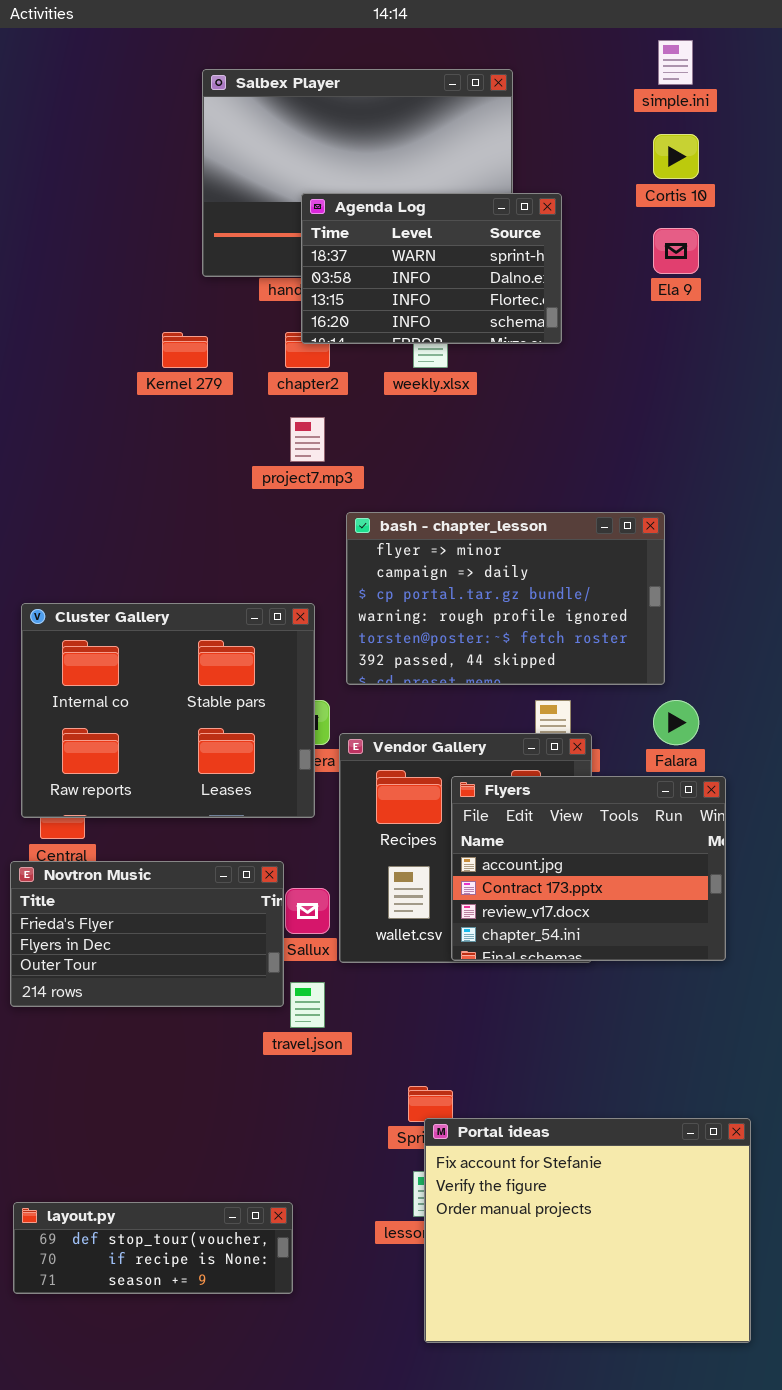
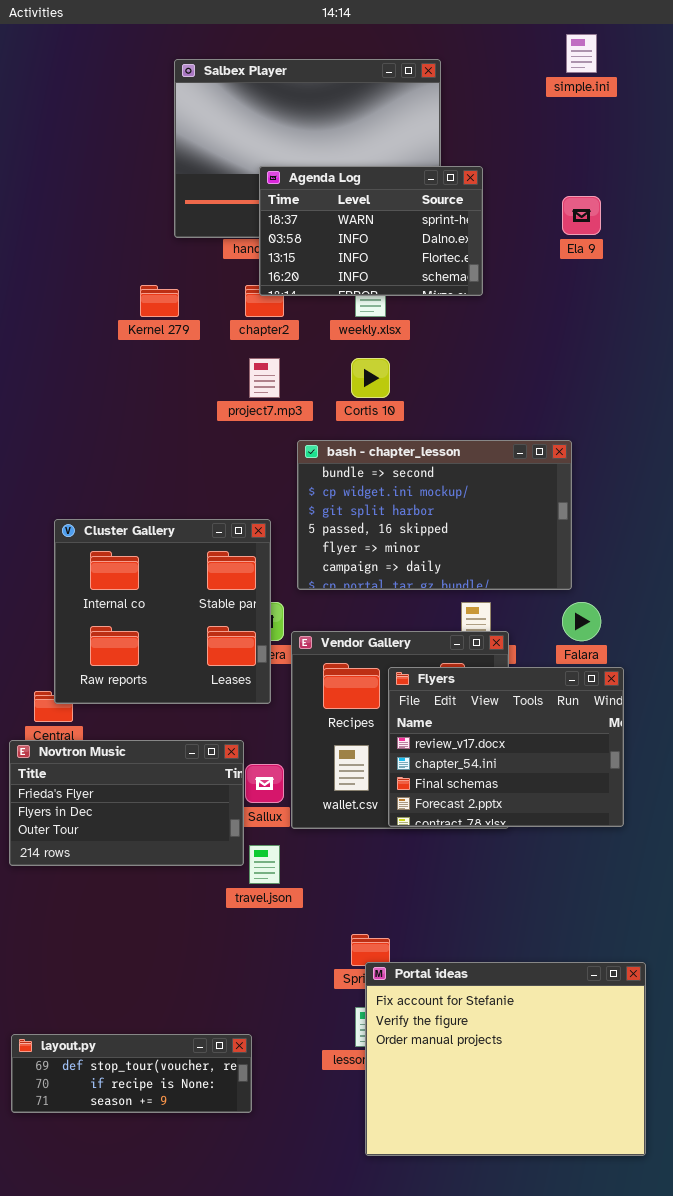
Cortis 10: [653,134,699,179] -> [351,358,390,398], moved
bash - chapter_lesson: [346,512,665,685] -> [297,440,572,590], scrolled up 4 rows
Cluster Gallery: [21,603,315,818] -> [54,519,271,704], resized
Flyers: [451,776,726,961] -> [388,667,624,827], scrolled down 2 rows

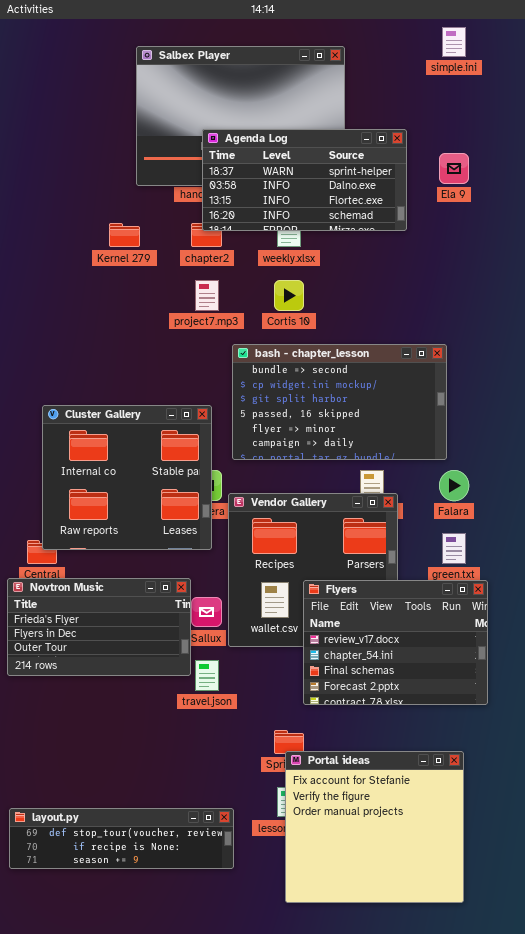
Agenda Log: [259,166,483,296] -> [202,129,407,231], resized
Flyers: [388,667,624,827] -> [303,580,488,705], moved
Portal ideas: [365,962,646,1156] -> [285,751,464,903], resized
layout.py: [11,1034,252,1113] -> [9,808,234,869], resized

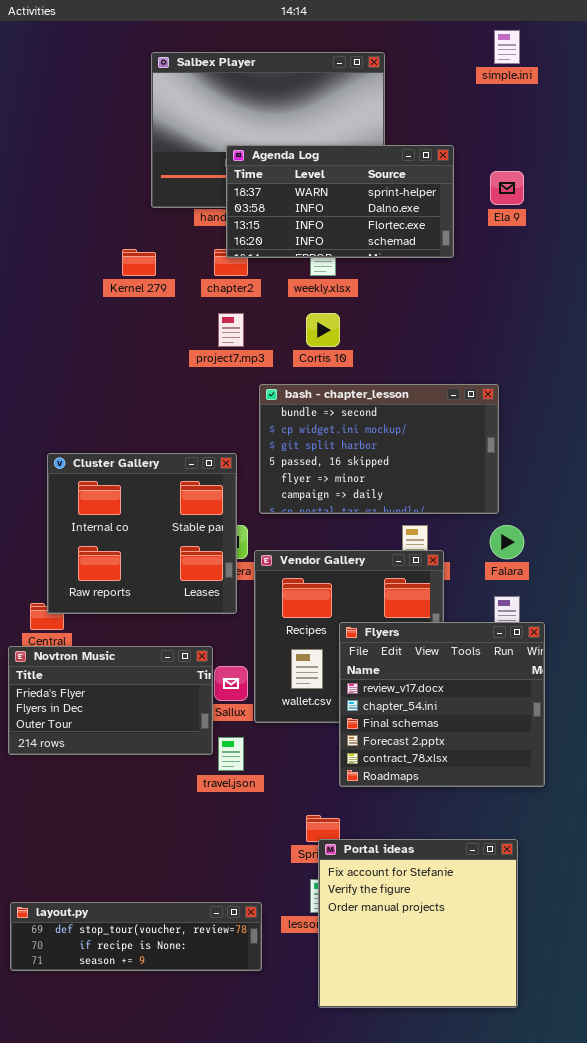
Flyers: [303,580,488,705] -> [339,622,545,787], resized

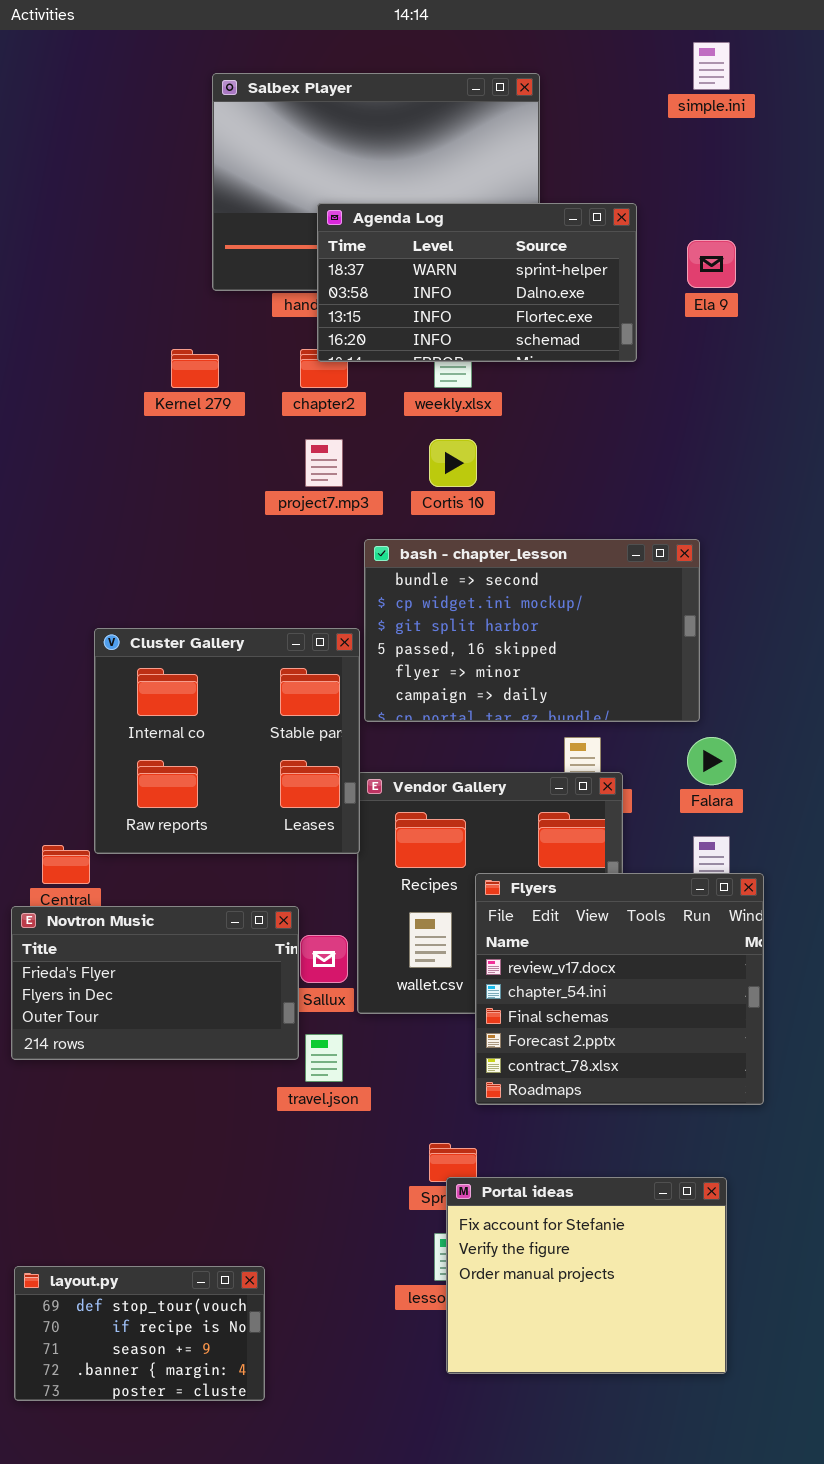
Cluster Gallery: [47,453,237,614] -> [94,628,360,854], moved
Portal ideas: [318,839,518,1008] -> [446,1177,727,1374], resized
layout.py: [10,902,262,971] -> [14,1266,265,1401], resized

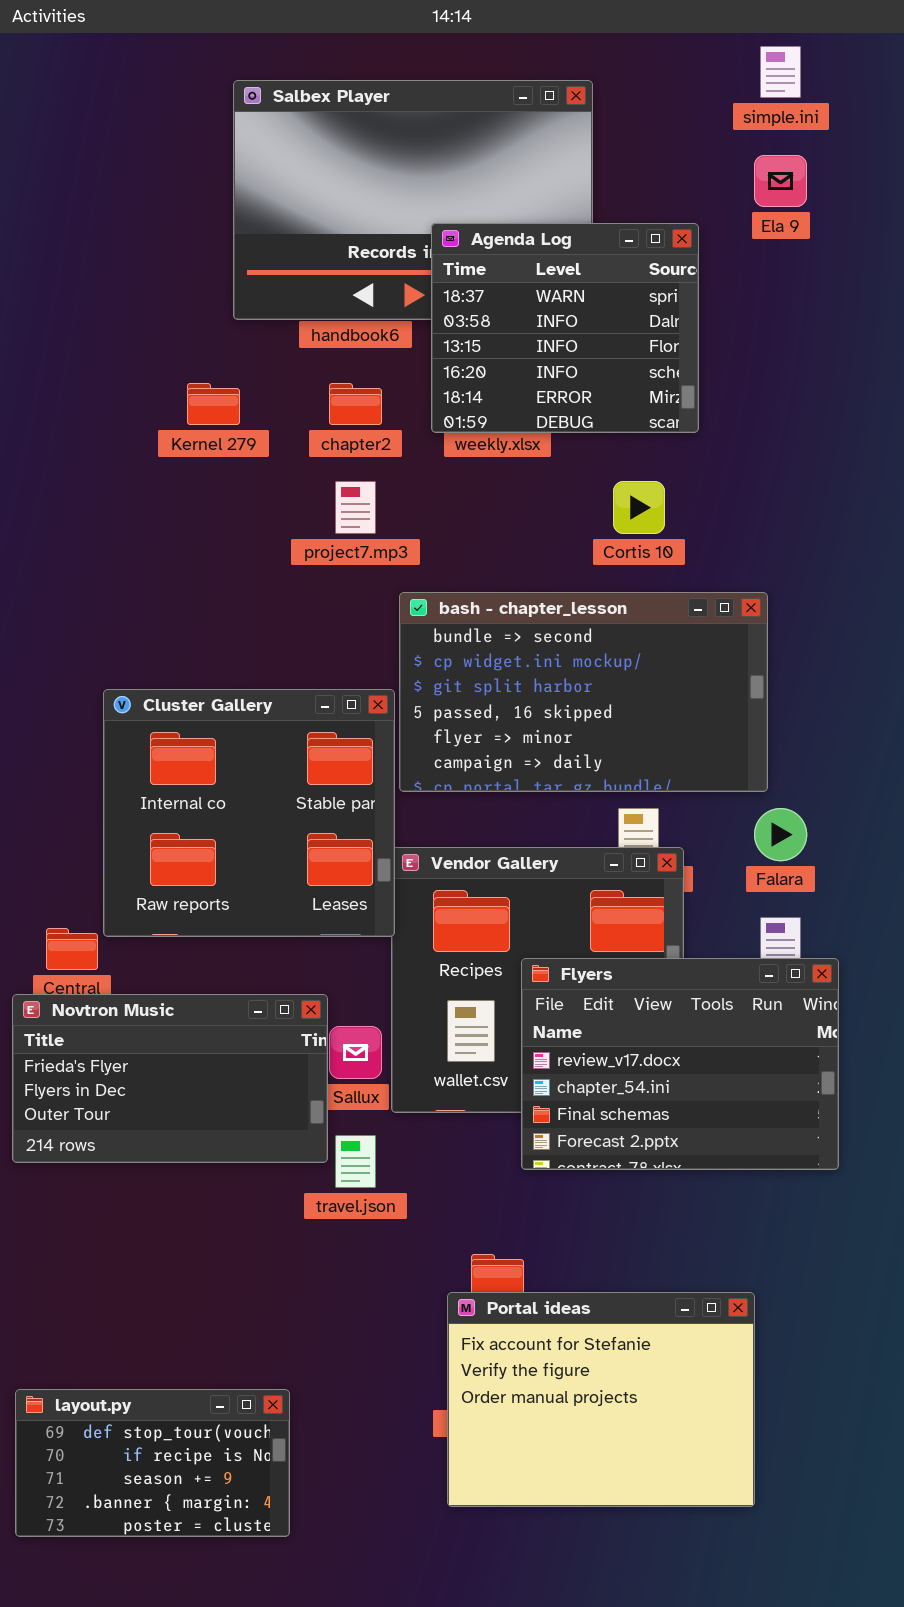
Agenda Log: [317,203,637,362] -> [431,223,699,433], resized
Ela 9: [687,240,736,288] -> [754,155,807,207], moved
Cortis 10: [429,439,477,487] -> [613,481,665,534], moved
Flyers: [475,873,764,1105] -> [521,958,839,1170], resized
Portal ideas: [446,1177,727,1374] -> [447,1292,755,1507], moved

